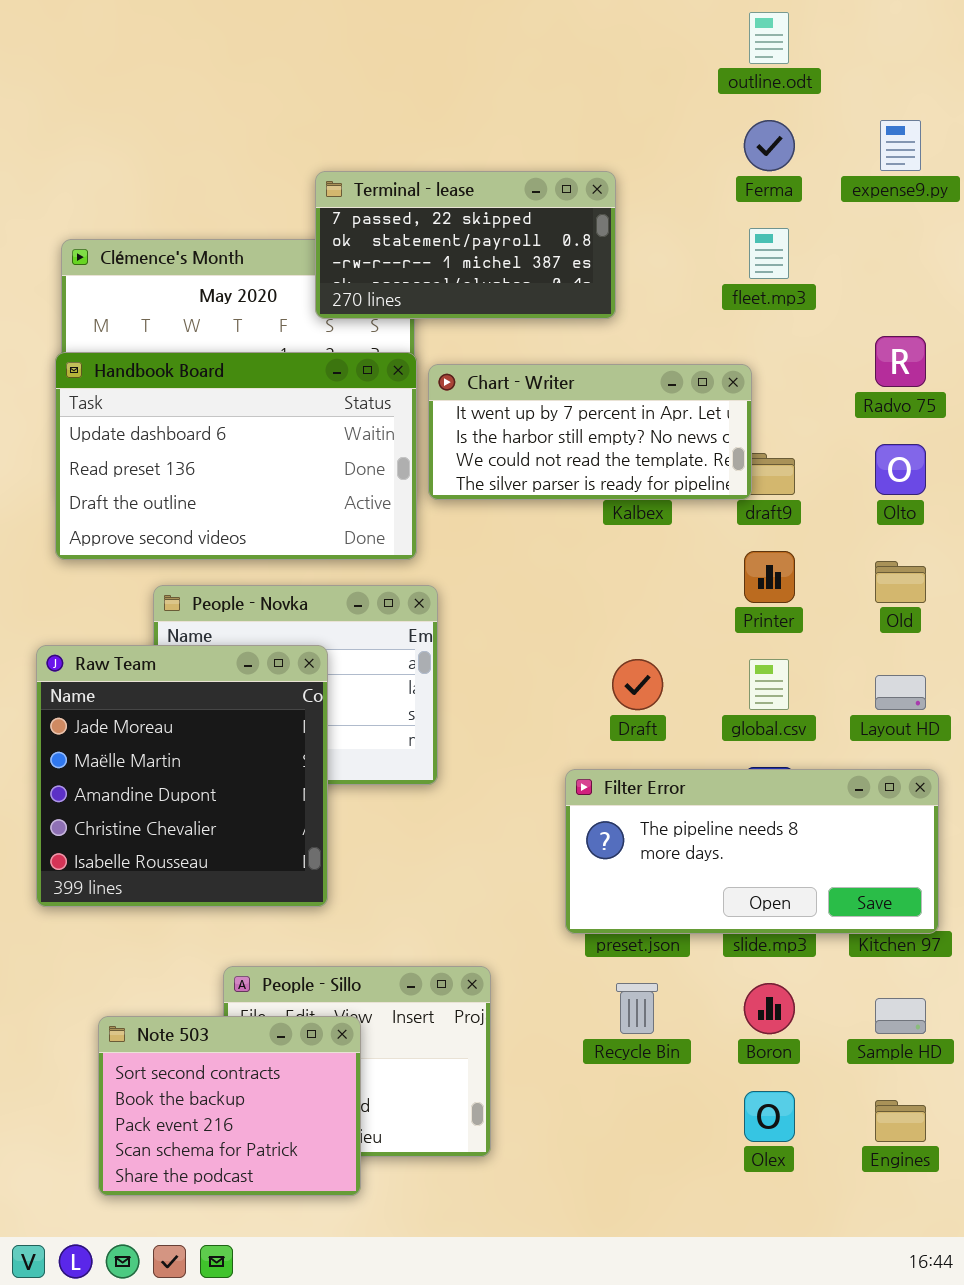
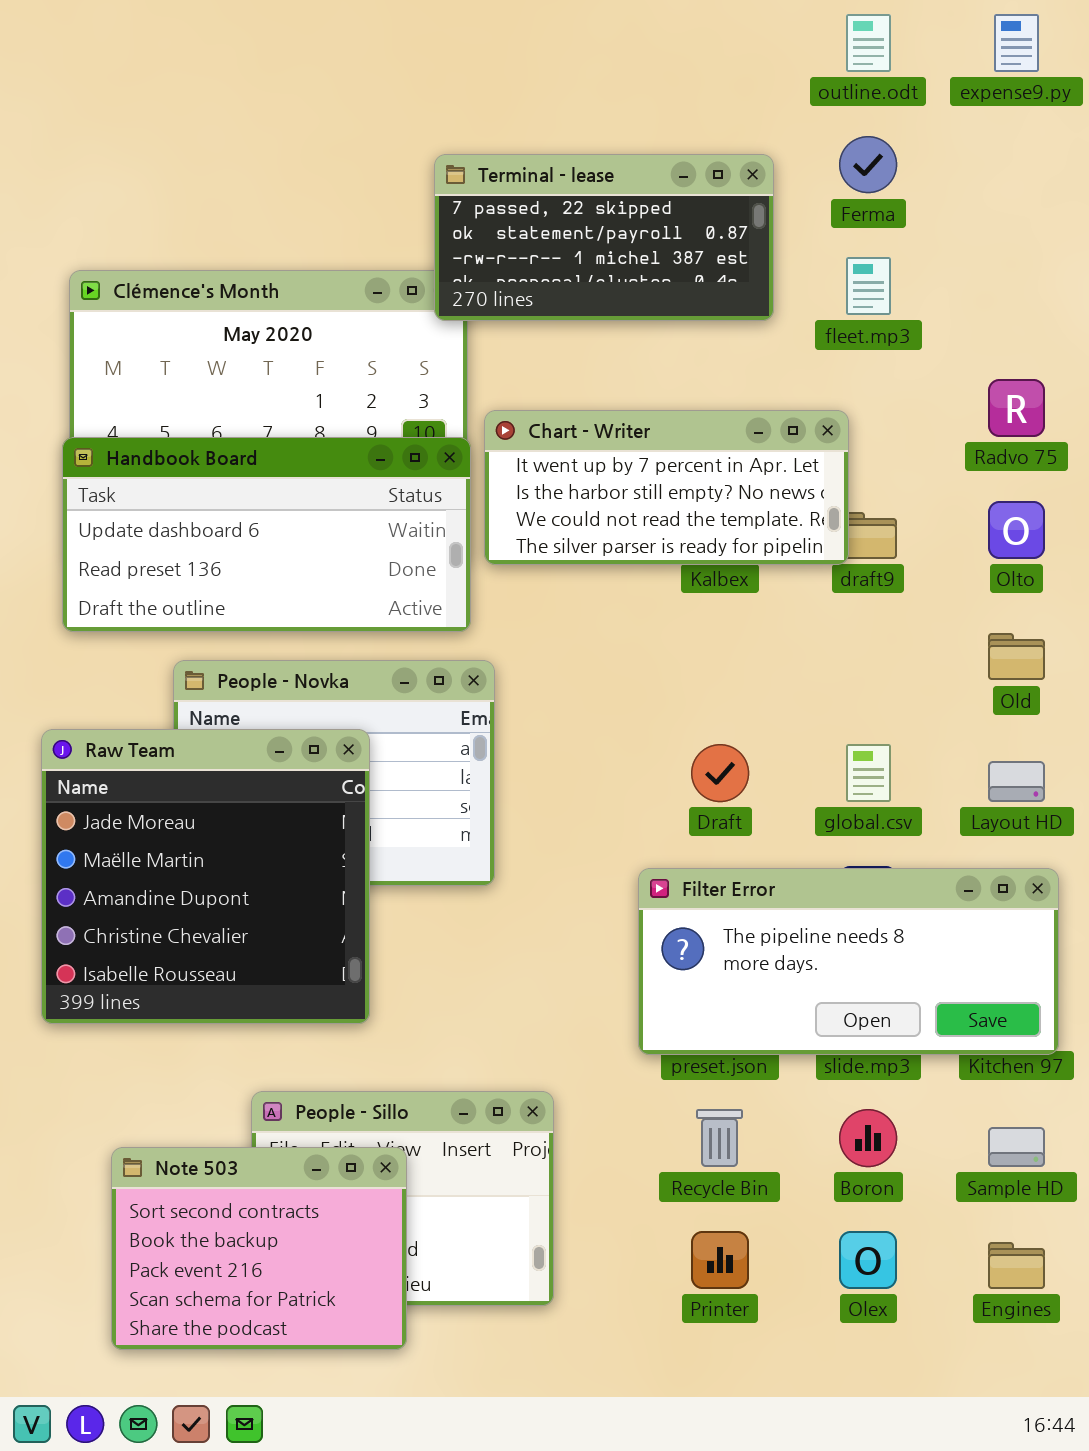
expense9.py: [880,120,921,171] -> [994,14,1039,72], moved
Terminal - lease: [315,171,616,319] -> [434,154,774,321], moved
Handbook Board: [55,352,417,560] -> [62,437,471,632], resized
Printer: [744,551,795,603] -> [691,1231,749,1289], moved

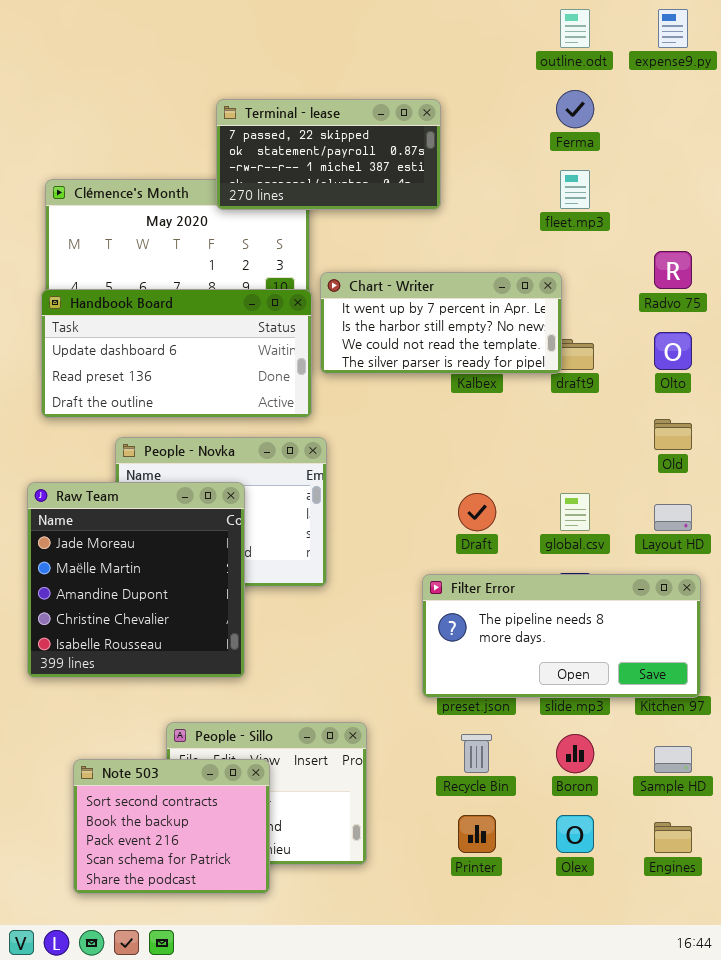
Terminal - lease: [434,154,774,321] -> [216,99,441,210], moved

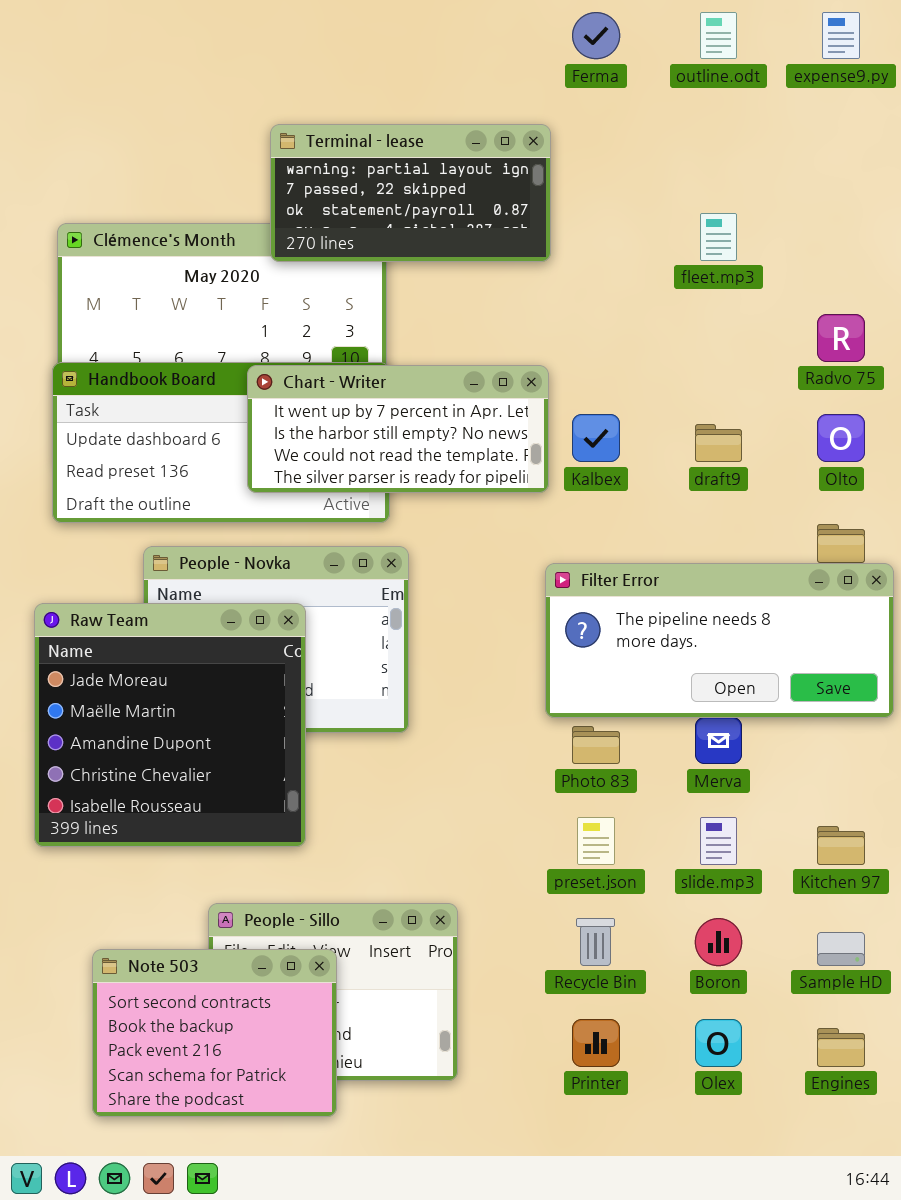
Ferma: [556,90,594,128] -> [572,12,620,59], moved
Terminal - lease: [216,99,441,210] -> [270,124,551,262], scrolled up 1 row
Chart - Writer: [320,272,562,374] -> [247,365,549,493], moved
Filter Error: [422,574,701,698] -> [545,563,894,718], moved

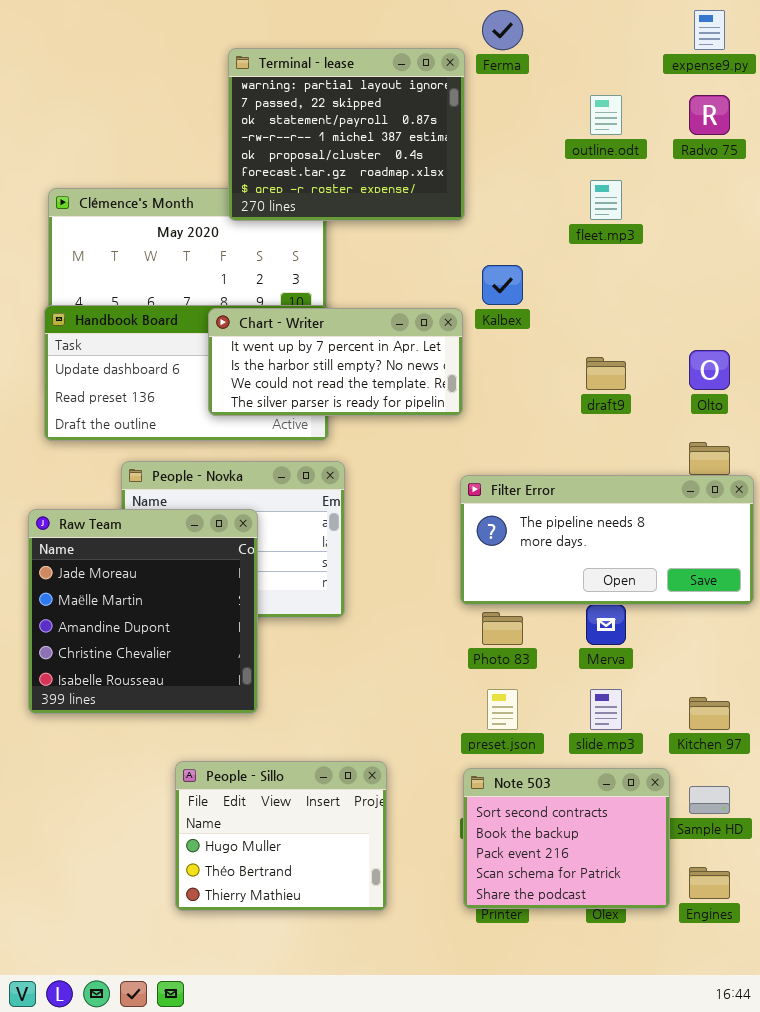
outline.odt: [700,12,737,59] -> [590,95,622,135], moved
Terminal - lease: [270,124,551,262] -> [228,48,465,221], resized
Radvo 75: [817,314,865,362] -> [689,95,730,135], moved
Kalbex: [572,414,620,462] -> [482,265,523,305], moved
Note 503: [92,949,337,1117] -> [463,768,670,909], moved

